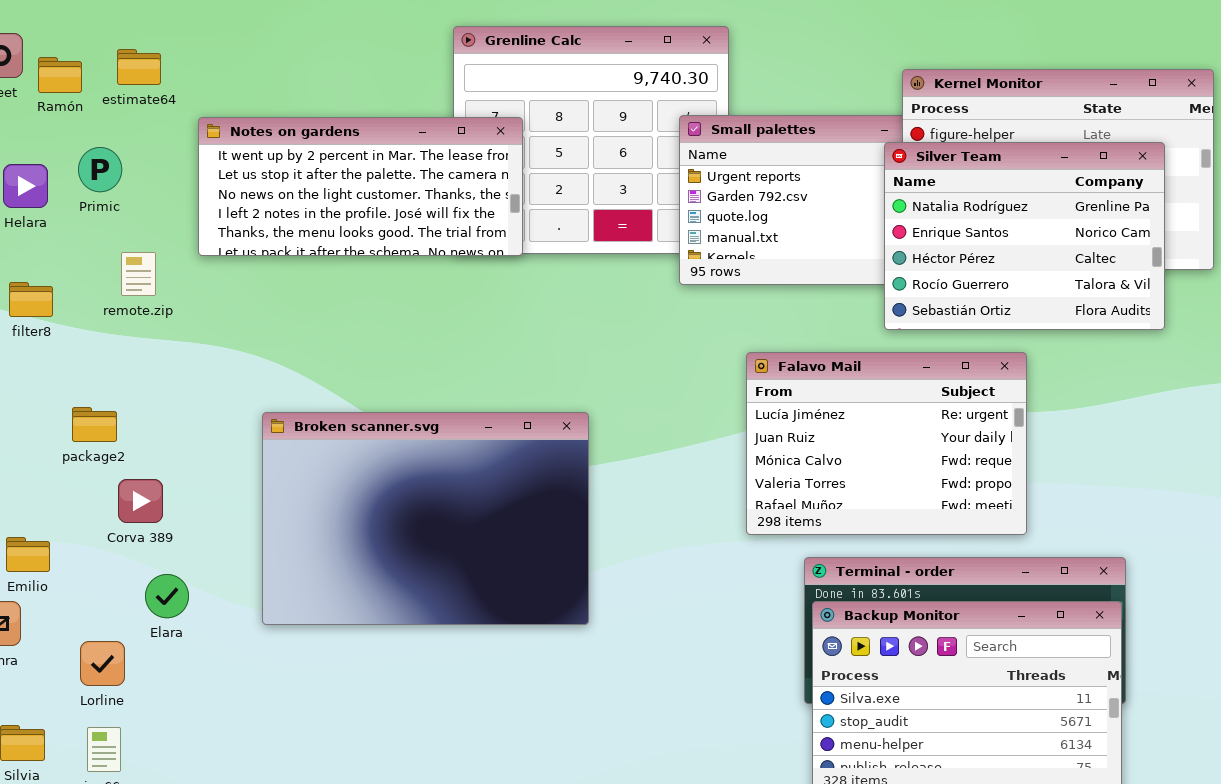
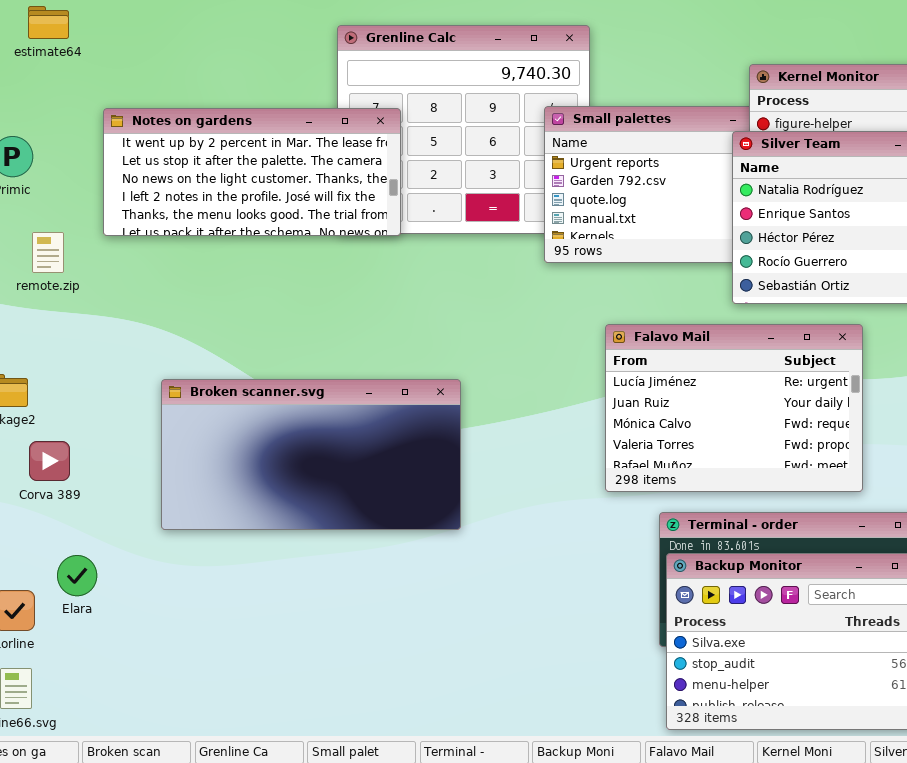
estimate64: [117,49,161,85] -> [28,6,69,39], moved
Broken scanner.svg: [262,412,589,625] -> [161,379,461,530], resized
Elara: [145,574,189,618] -> [57,555,97,596], moved

